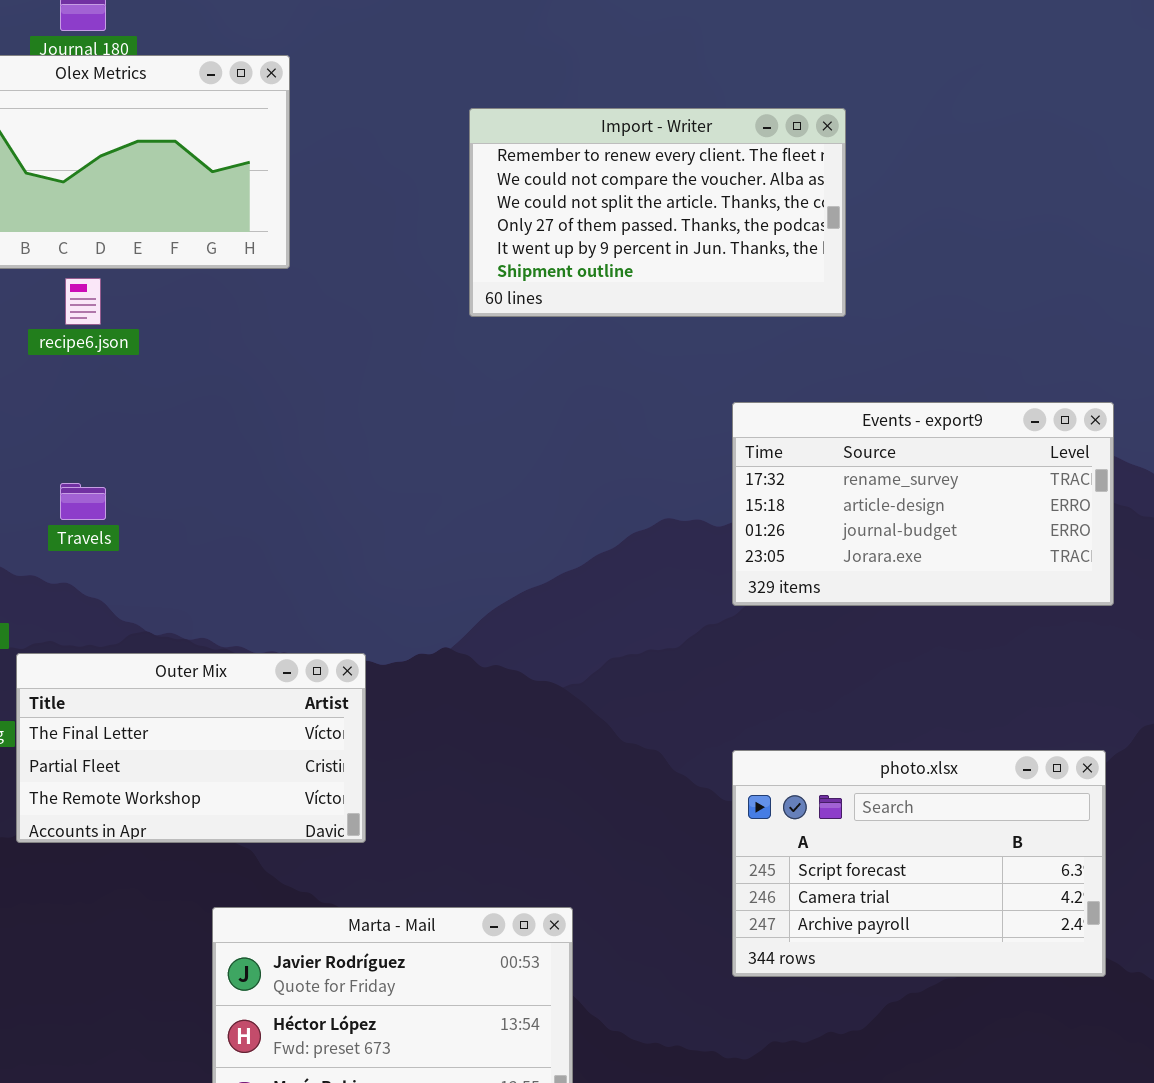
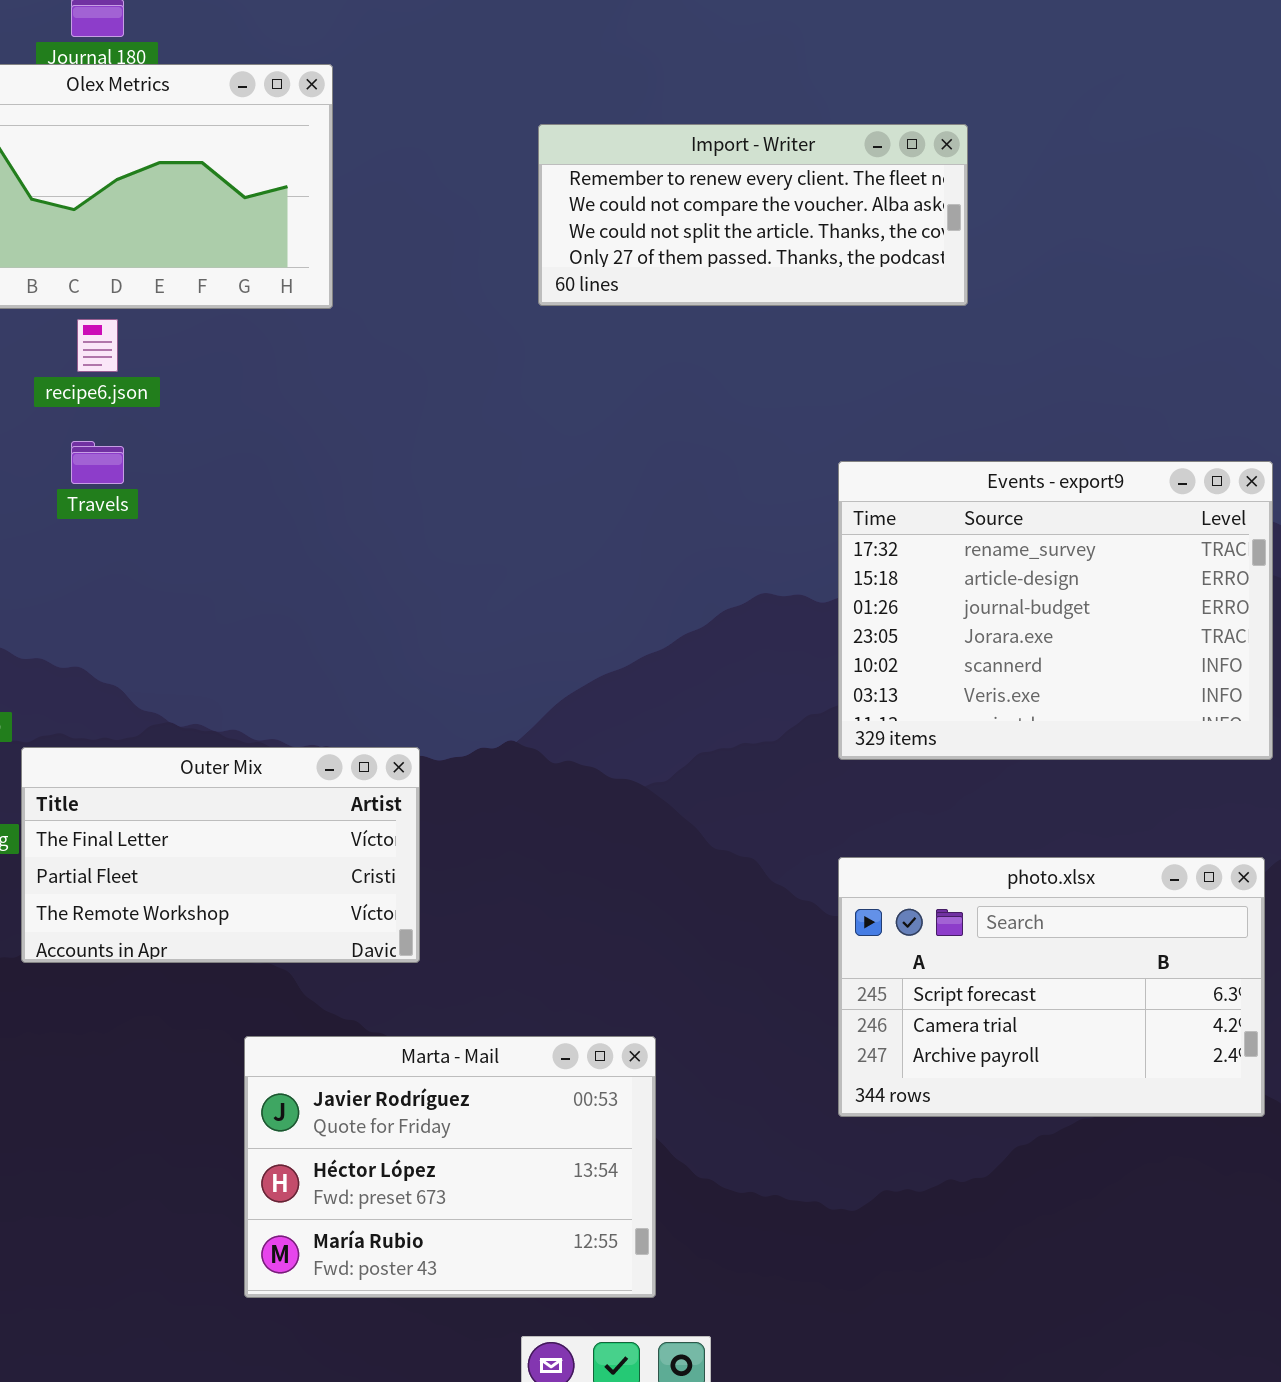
Import - Writer: [469,108,846,317] -> [538,124,968,306], resized
Events - export9: [732,402,1114,606] -> [838,461,1273,760], resized
Travels: [60,483,106,520] -> [71,441,124,484], moved

